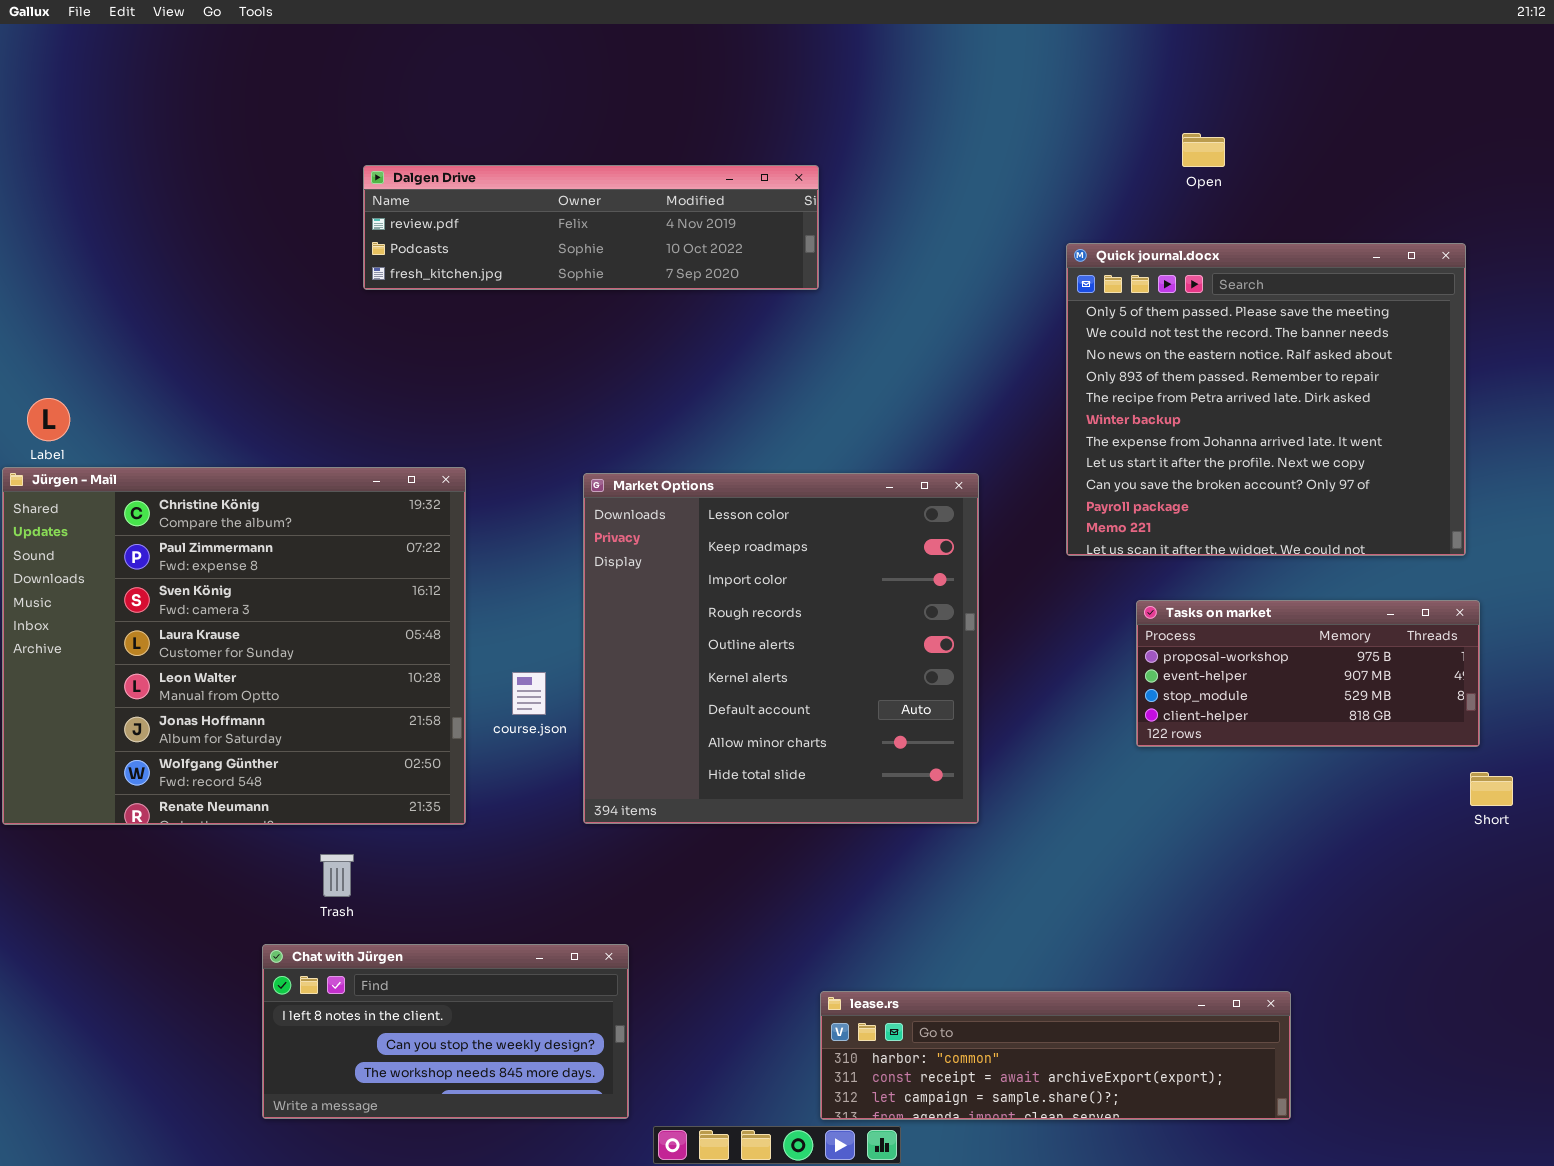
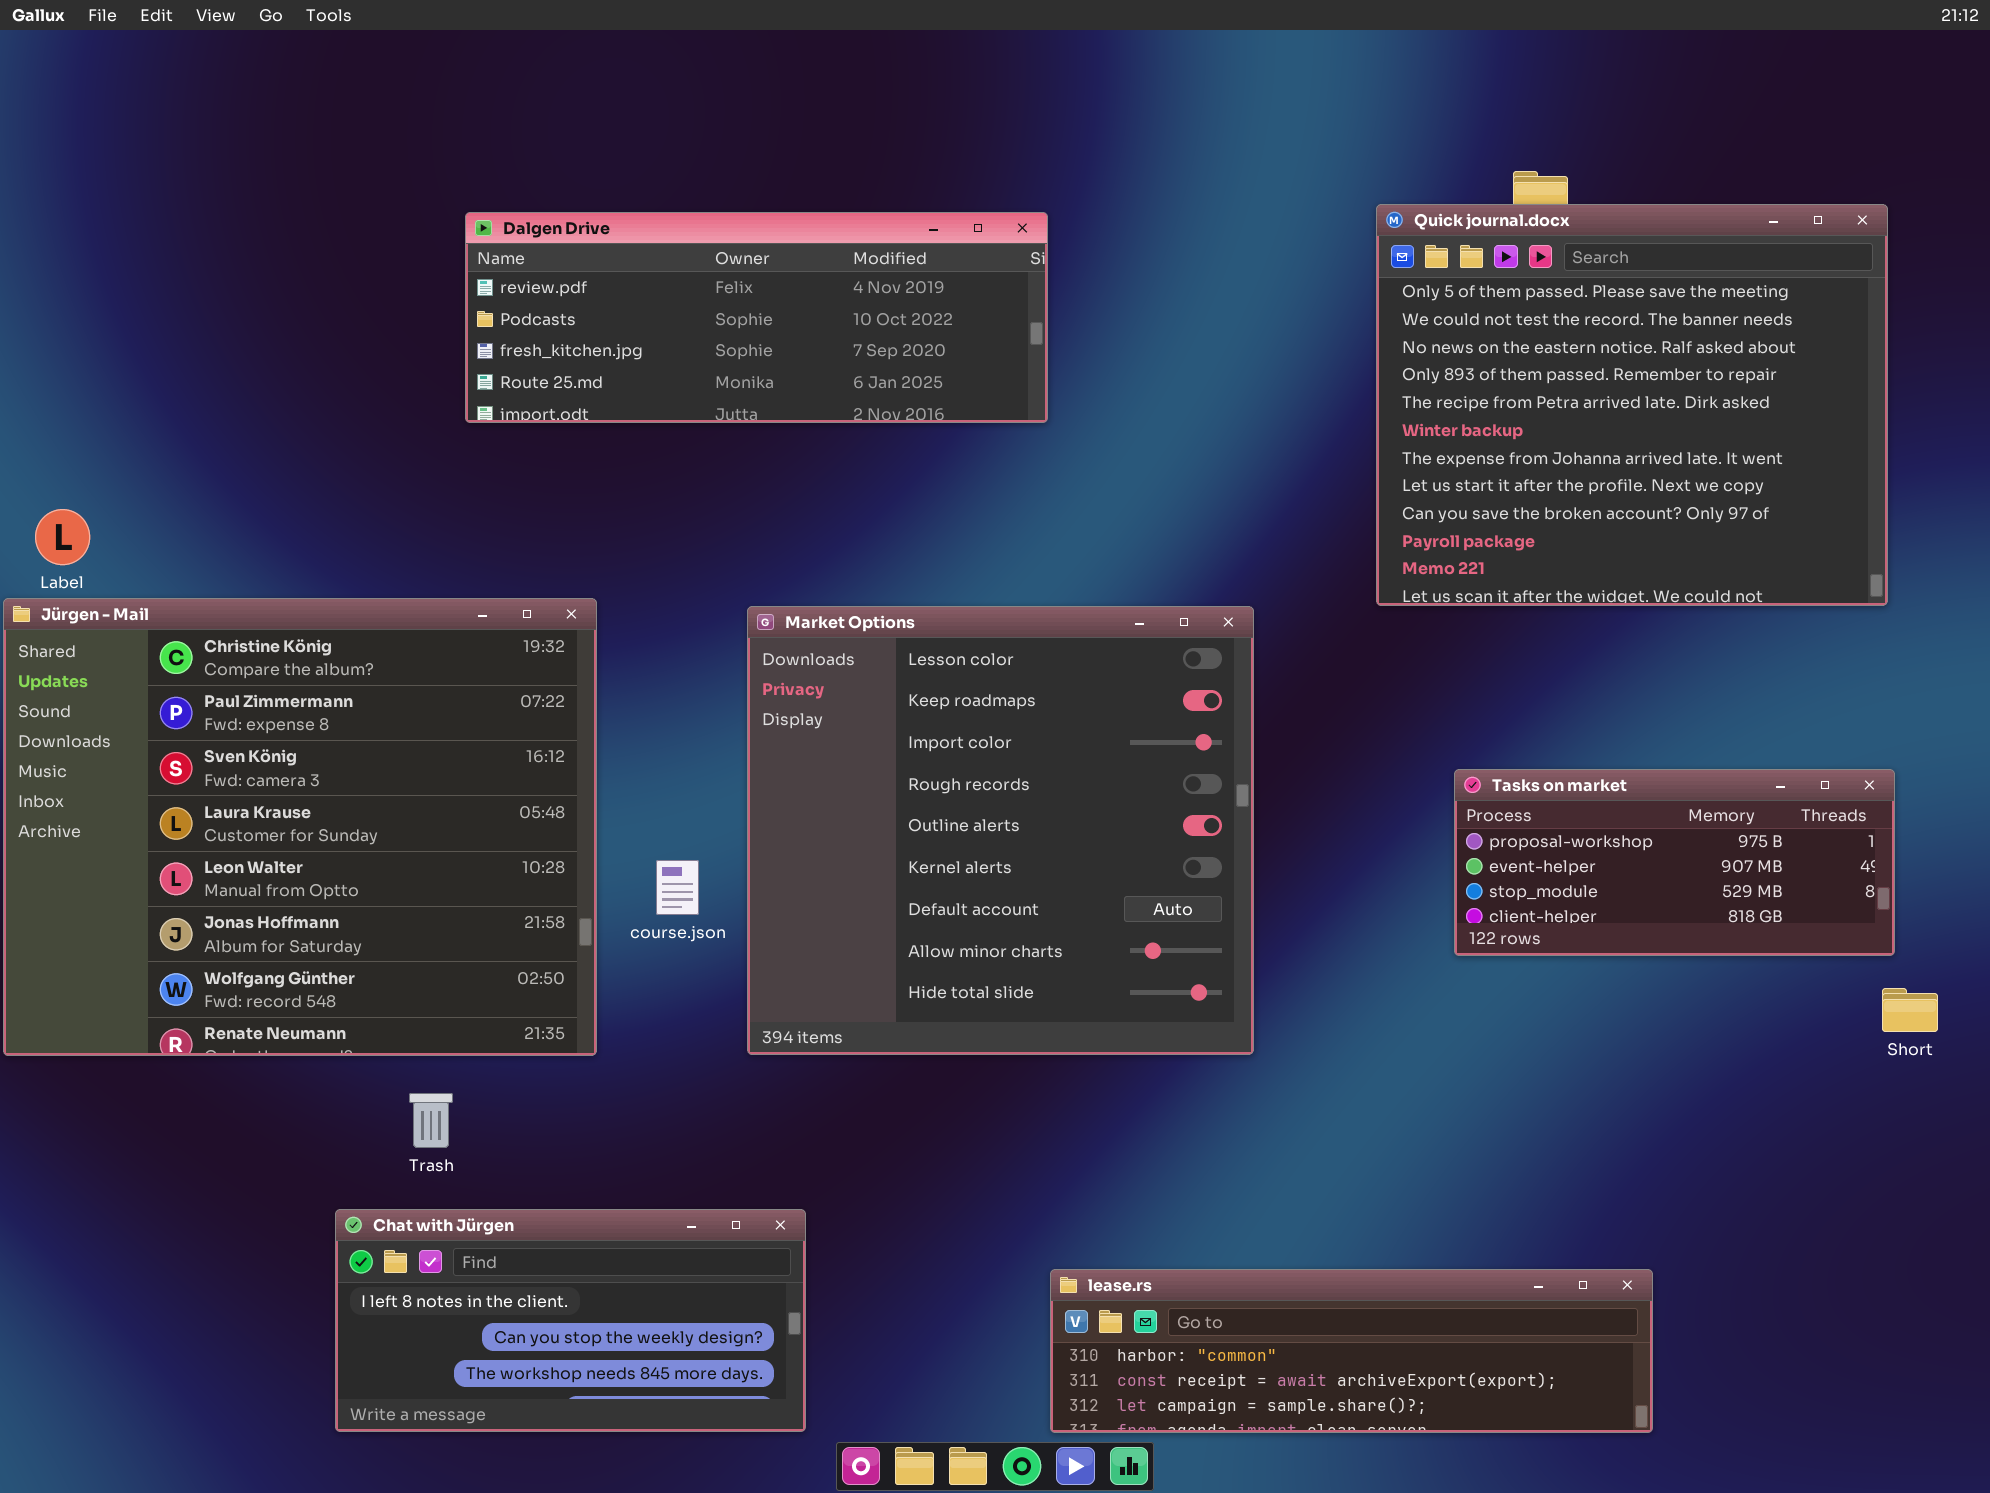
Dalgen Drive: [363,165,819,290] -> [465,212,1048,423], resized
Quick journal.docx: [1066,243,1466,556] -> [1376,204,1888,606], moved

